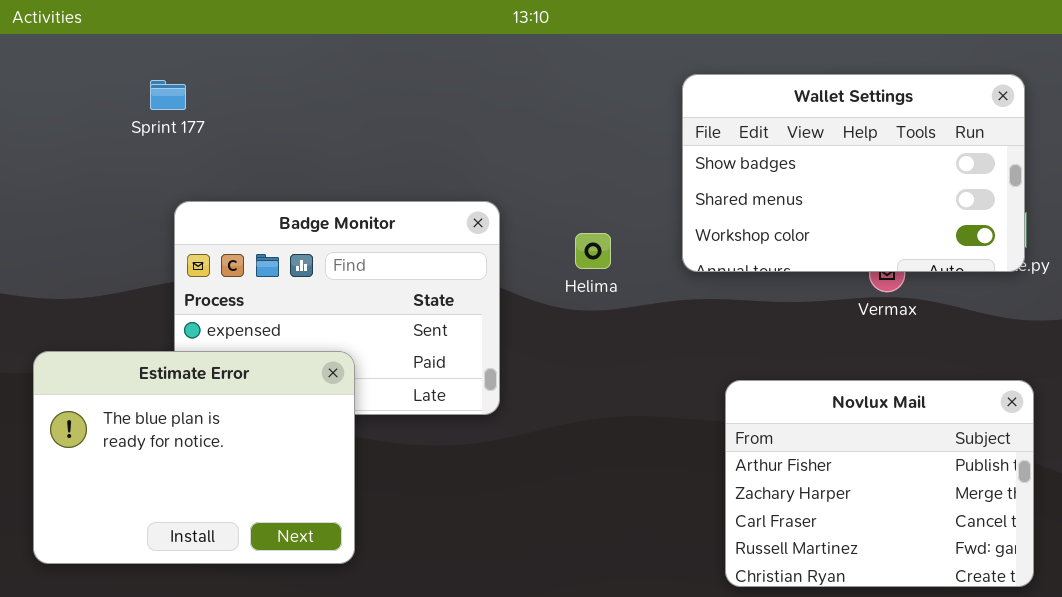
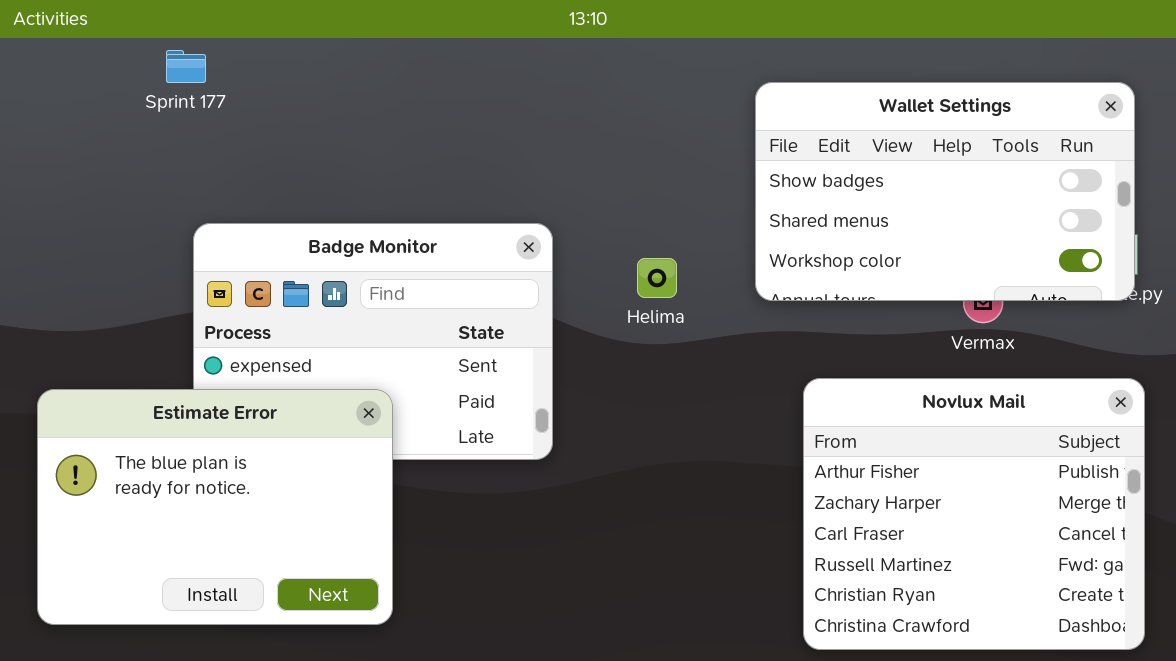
Sprint 177: [150,80,186,110] -> [166,50,206,83], moved
Novlux Mail: [725,380,1034,587] -> [803,378,1145,650], resized

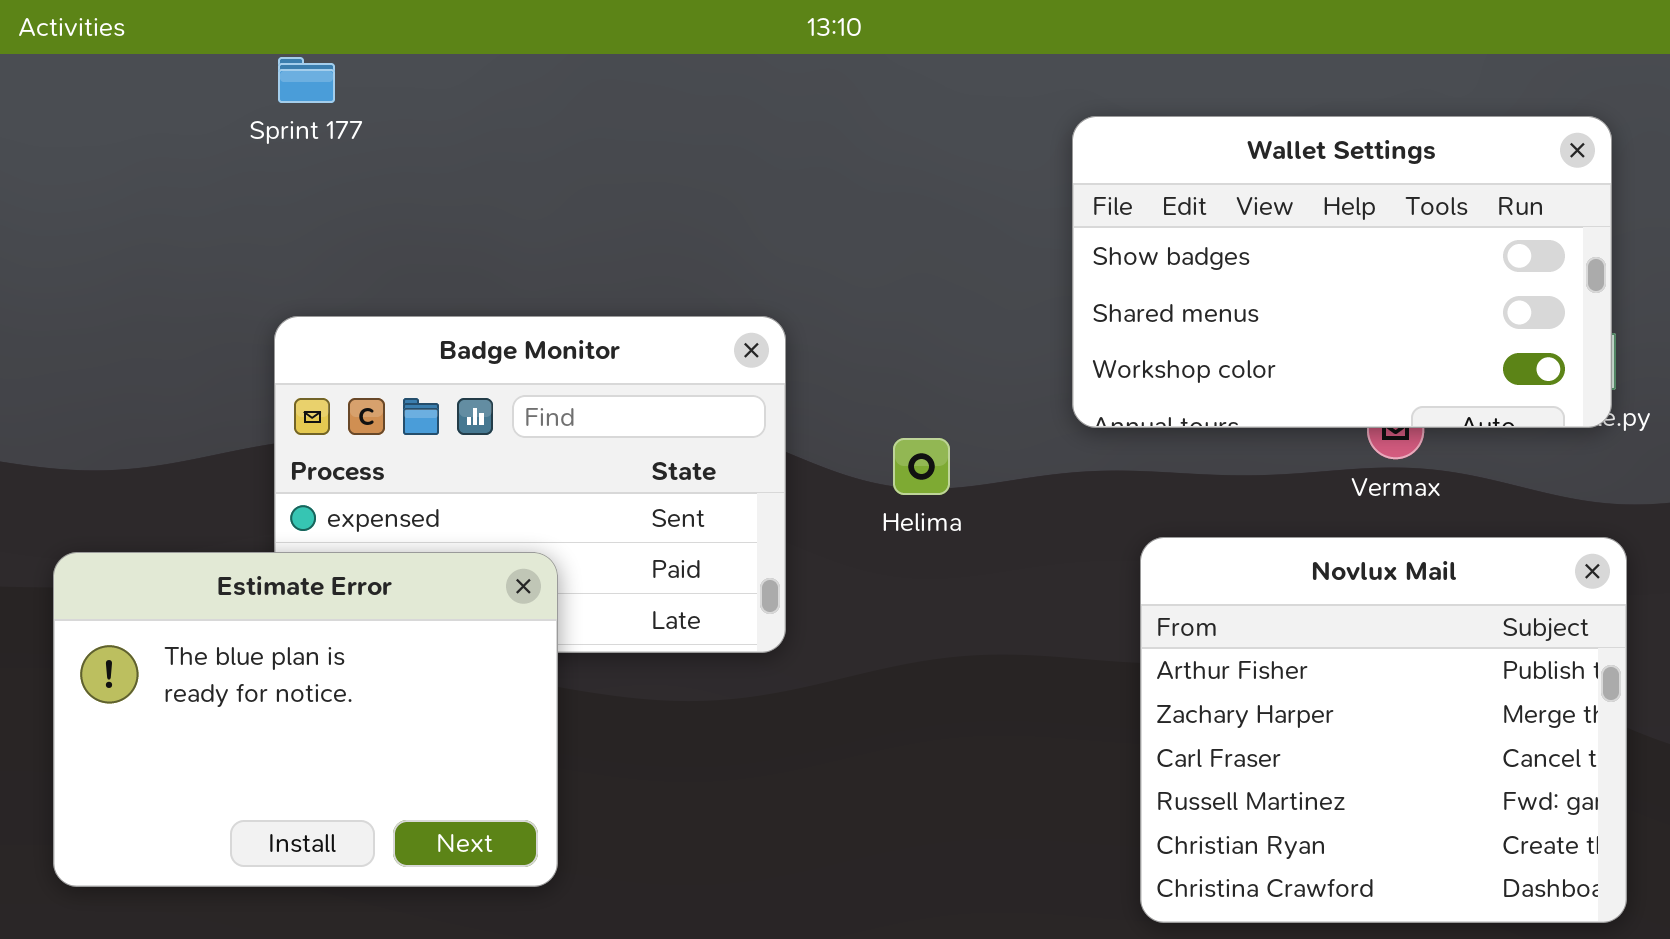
Sprint 177: [166,50,206,83] -> [278,57,335,103], moved
Helima: [637,258,677,298] -> [893,438,950,495], moved

